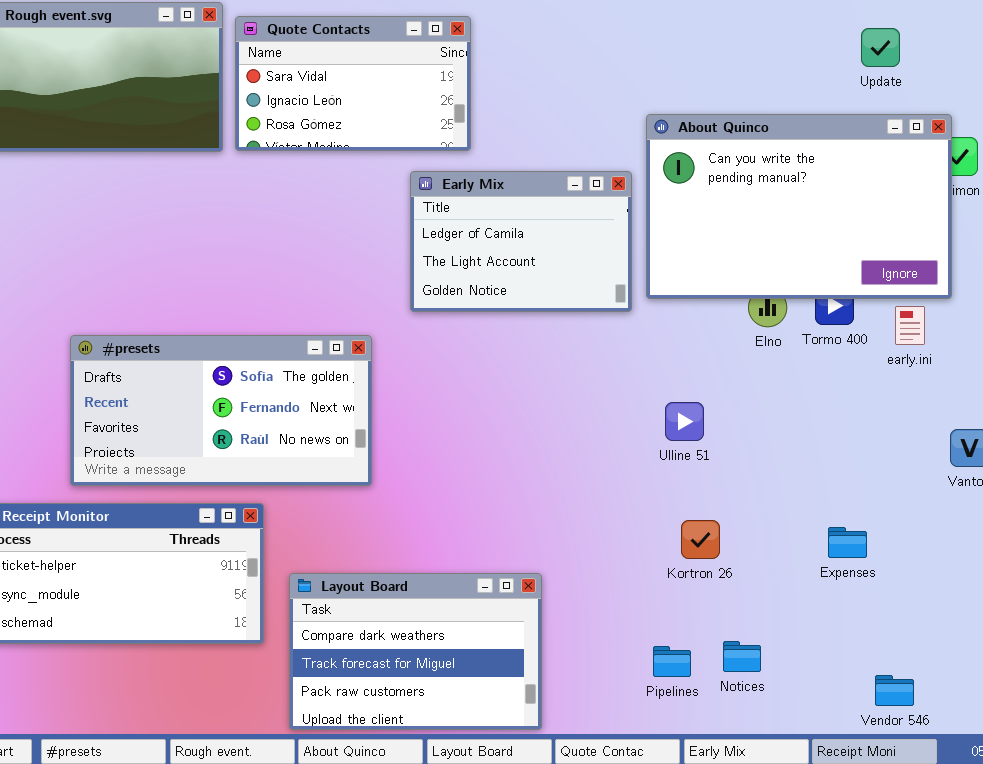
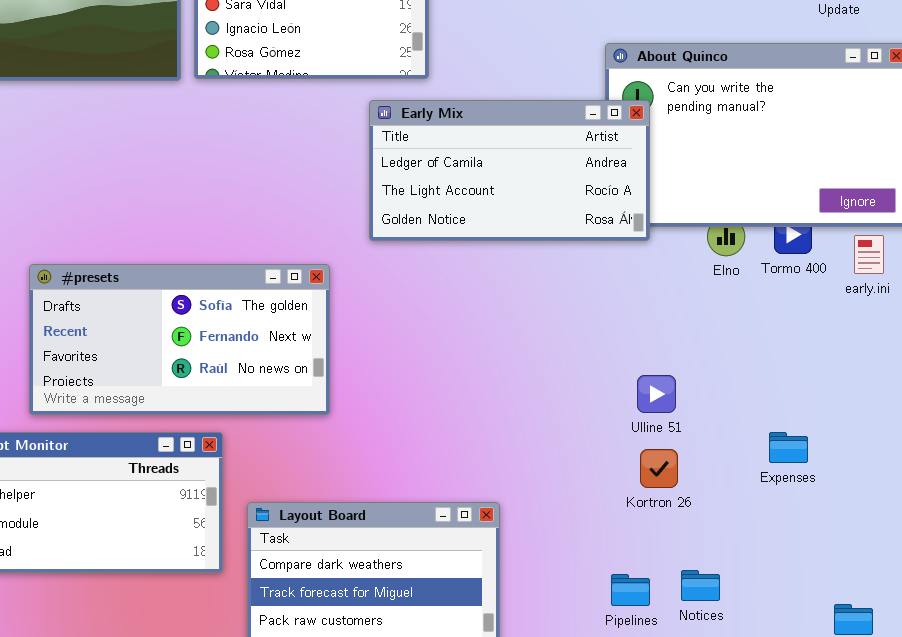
Early Mix: [410,171,632,312] -> [369,100,650,241], resized
Ulline 51: [665,402,704,441] -> [637,375,676,413], moved
Expenses: [828,527,867,558] -> [769,432,808,463], moved

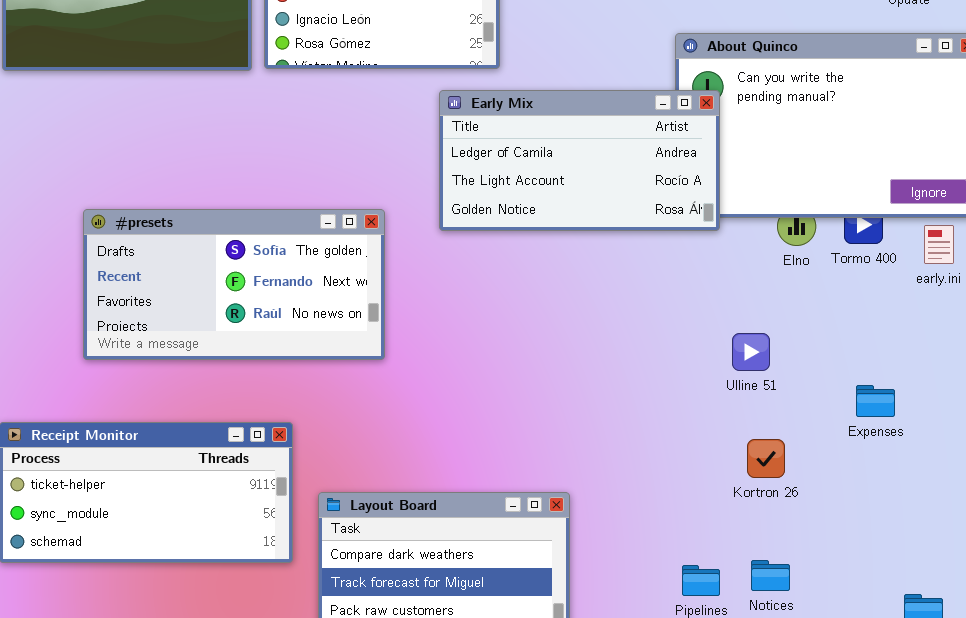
#presets: [29,264,330,415] -> [83,209,385,360], moved
Ulline 51: [637,375,676,413] -> [732,333,770,371], moved
Expenses: [769,432,808,463] -> [856,385,895,417], moved
Kortron 26: [640,449,678,488] -> [747,439,785,478], moved

